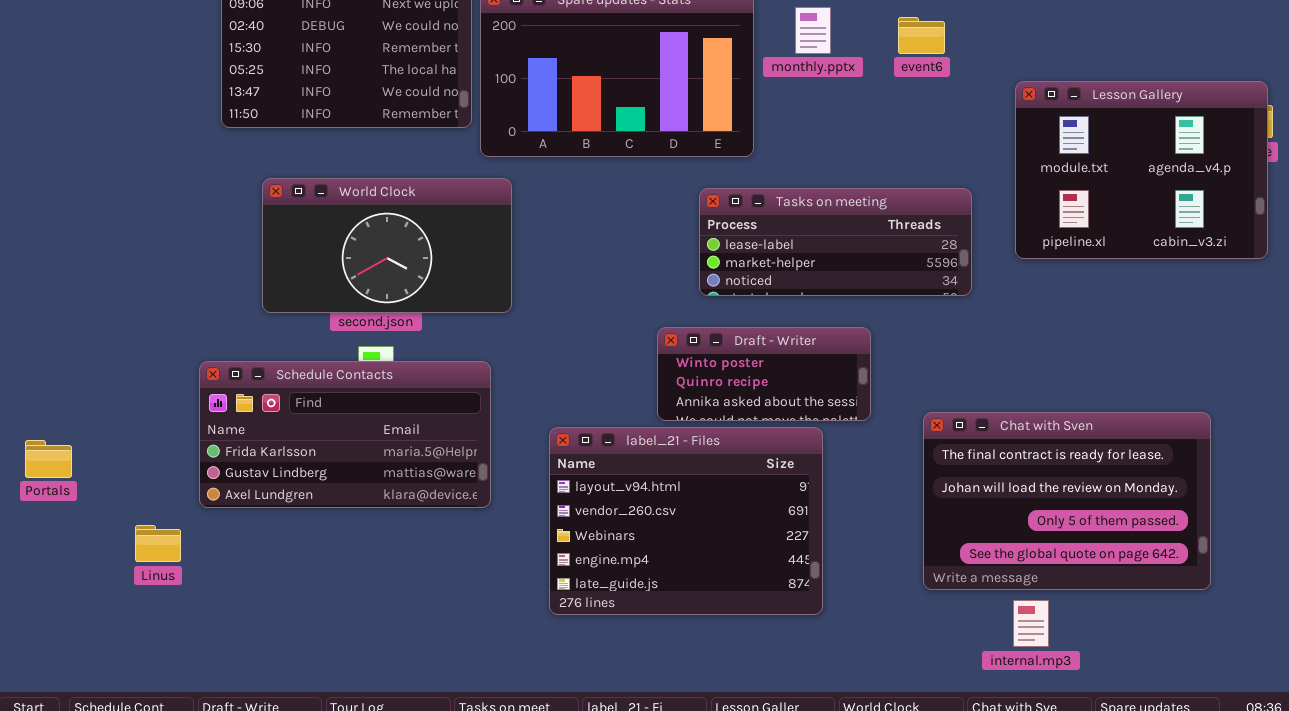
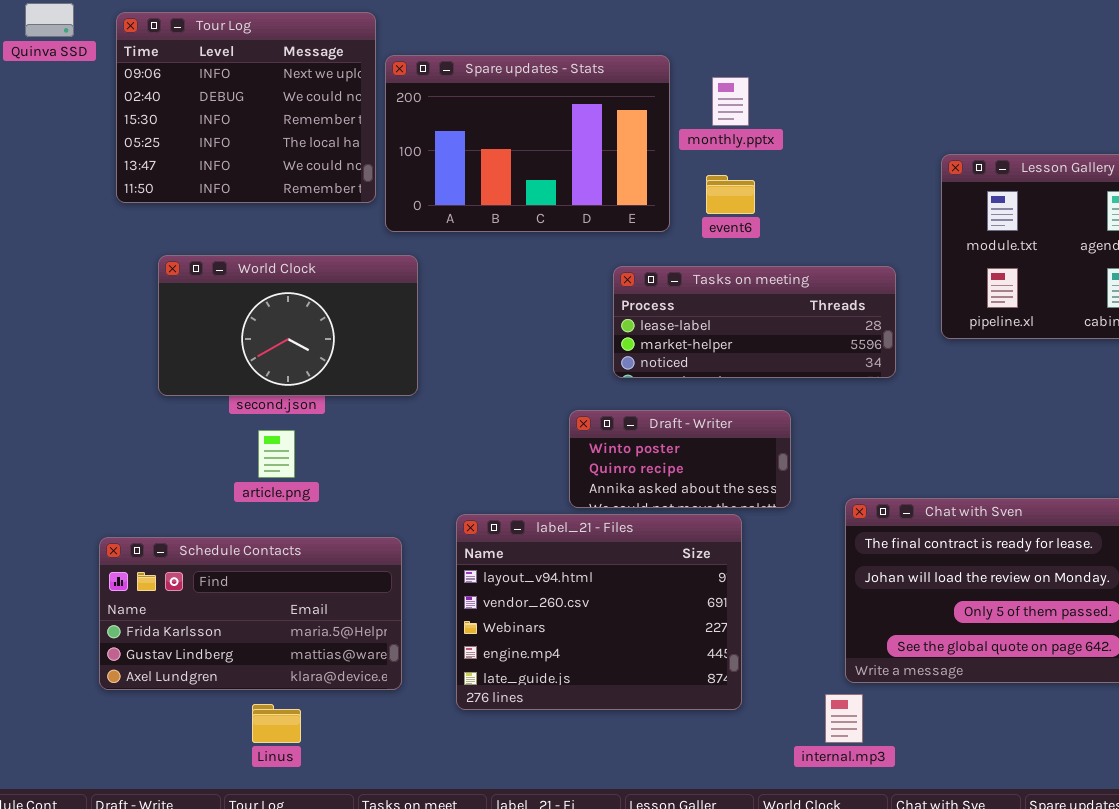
event6: [898,17,945,54] -> [706,175,755,214], moved
Schedule Contacts: [199,361,491,508] -> [99,537,402,690], moved
Linus: [135,525,181,562] -> [252,704,301,743], moved
internal.mp3: [1013,600,1049,647] -> [825,694,863,743], moved

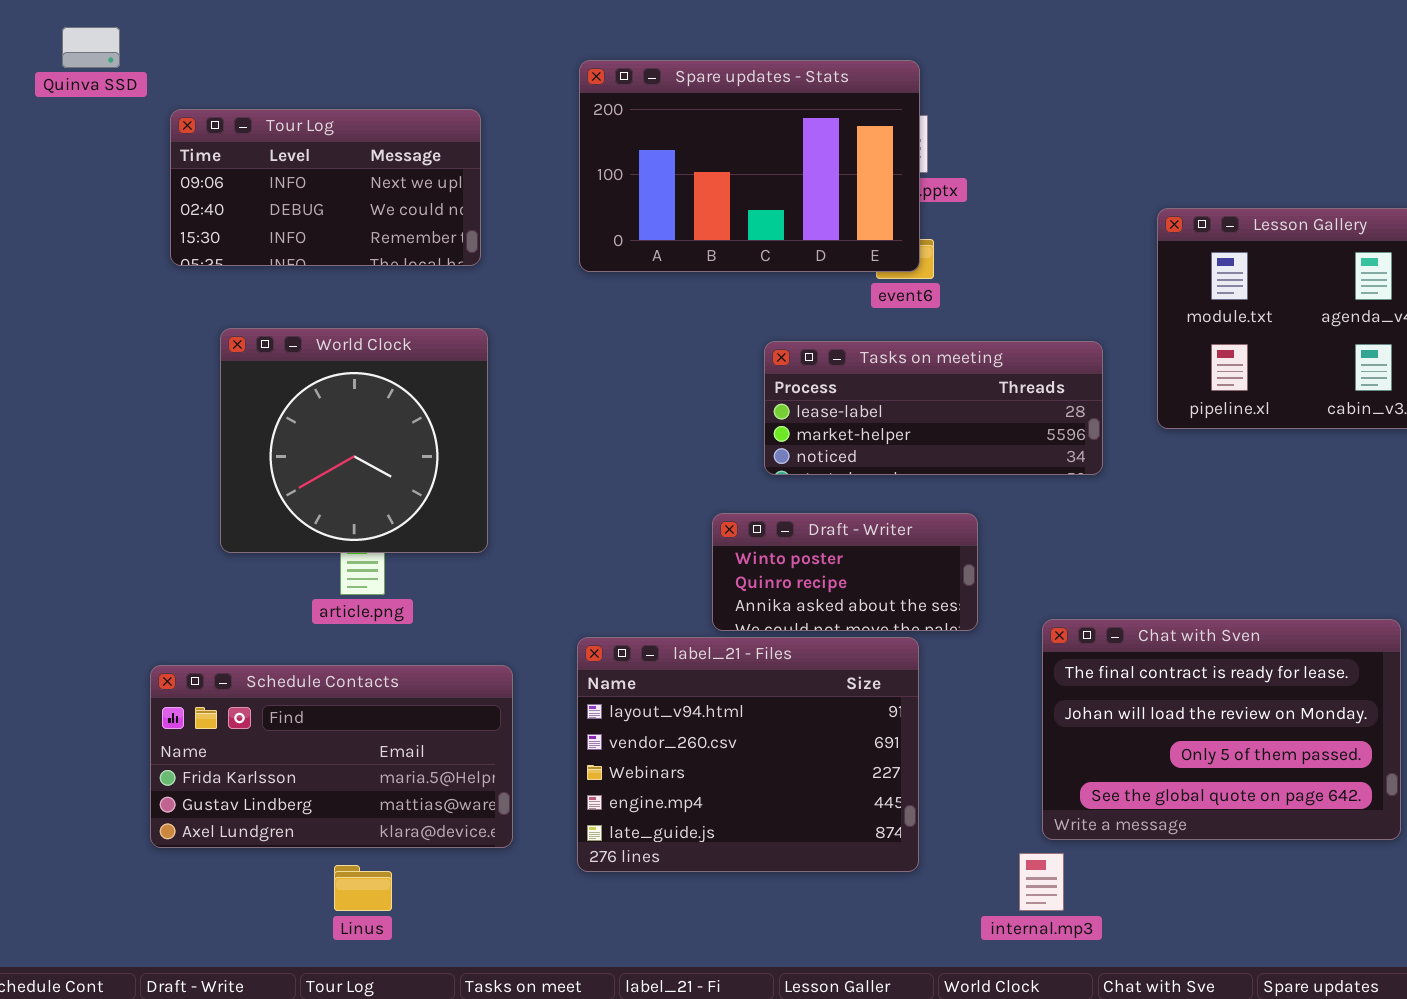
Tour Log: [116,12,376,203] -> [170,109,481,266], resized
Spare updates - Stats: [385,55,670,232] -> [579,60,920,272], moved
World Clock: [158,255,418,396] -> [220,328,488,553], resized

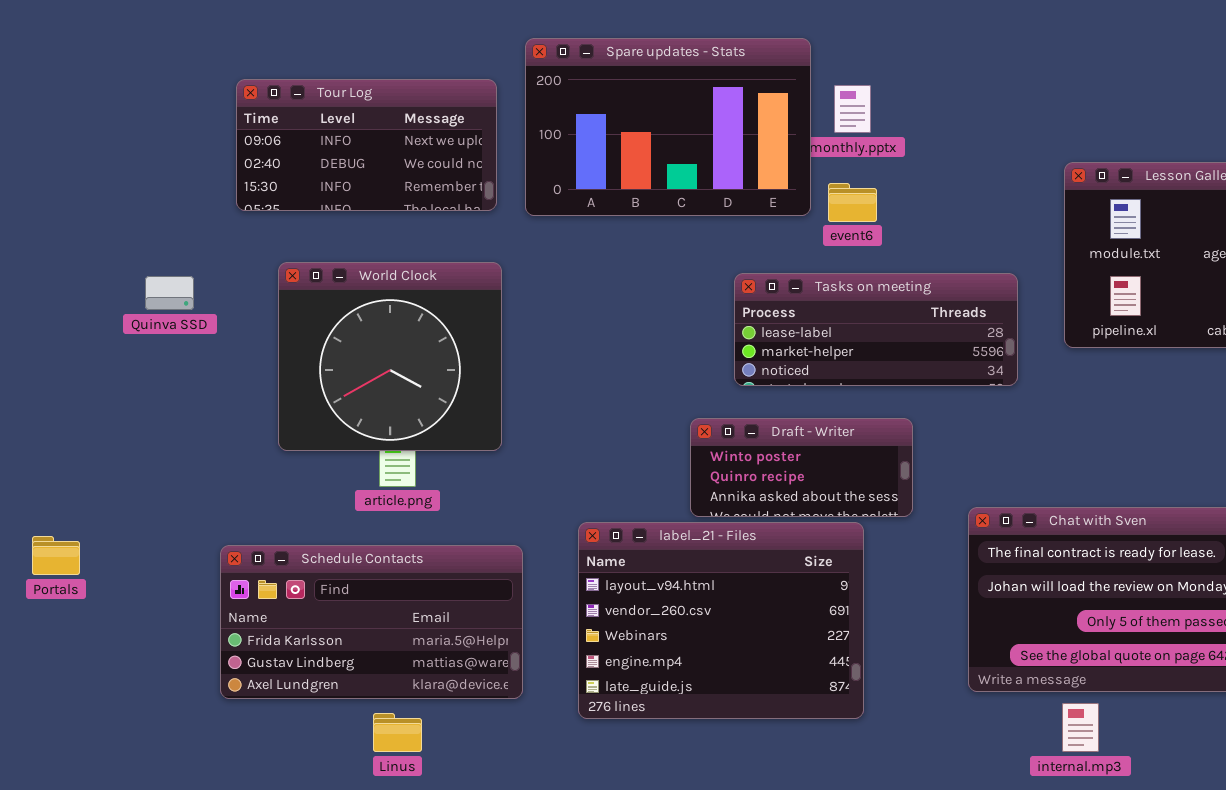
Quinva SSD: [62,27,120,68] -> [145,276,194,310], moved
Spare updates - Stats: [579,60,920,272] -> [525,38,811,216], moved
internal.mp3: [1019,853,1064,911] -> [1062,703,1099,752], moved

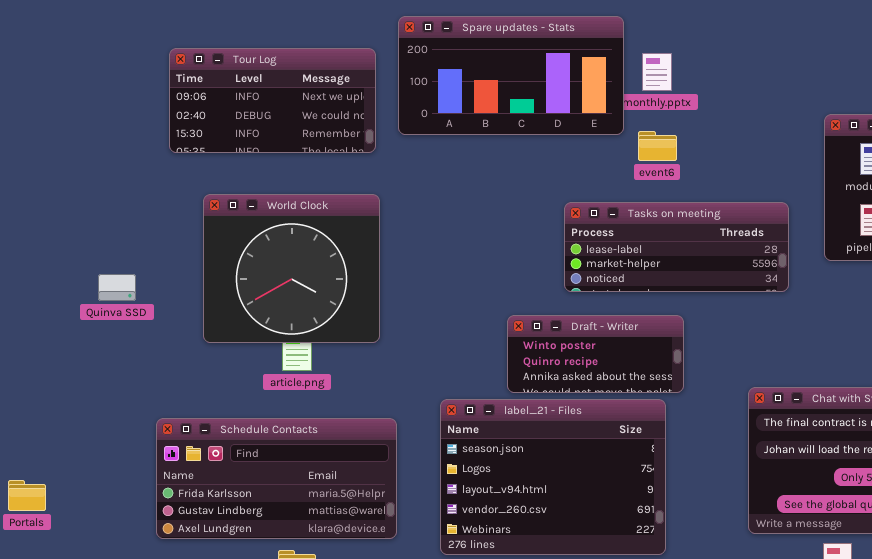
Spare updates - Stats: [525,38,811,216] -> [398,16,624,135], resized
Quinva SSD: [145,276,194,310] -> [98,274,136,301], moved
Draft - Writer: [690,418,913,517] -> [507,315,684,393], moved
label_21 - Files: [578,522,864,719] -> [440,399,666,555], scrolled up 2 rows
Portals: [32,536,80,575] -> [8,480,46,511], moved

